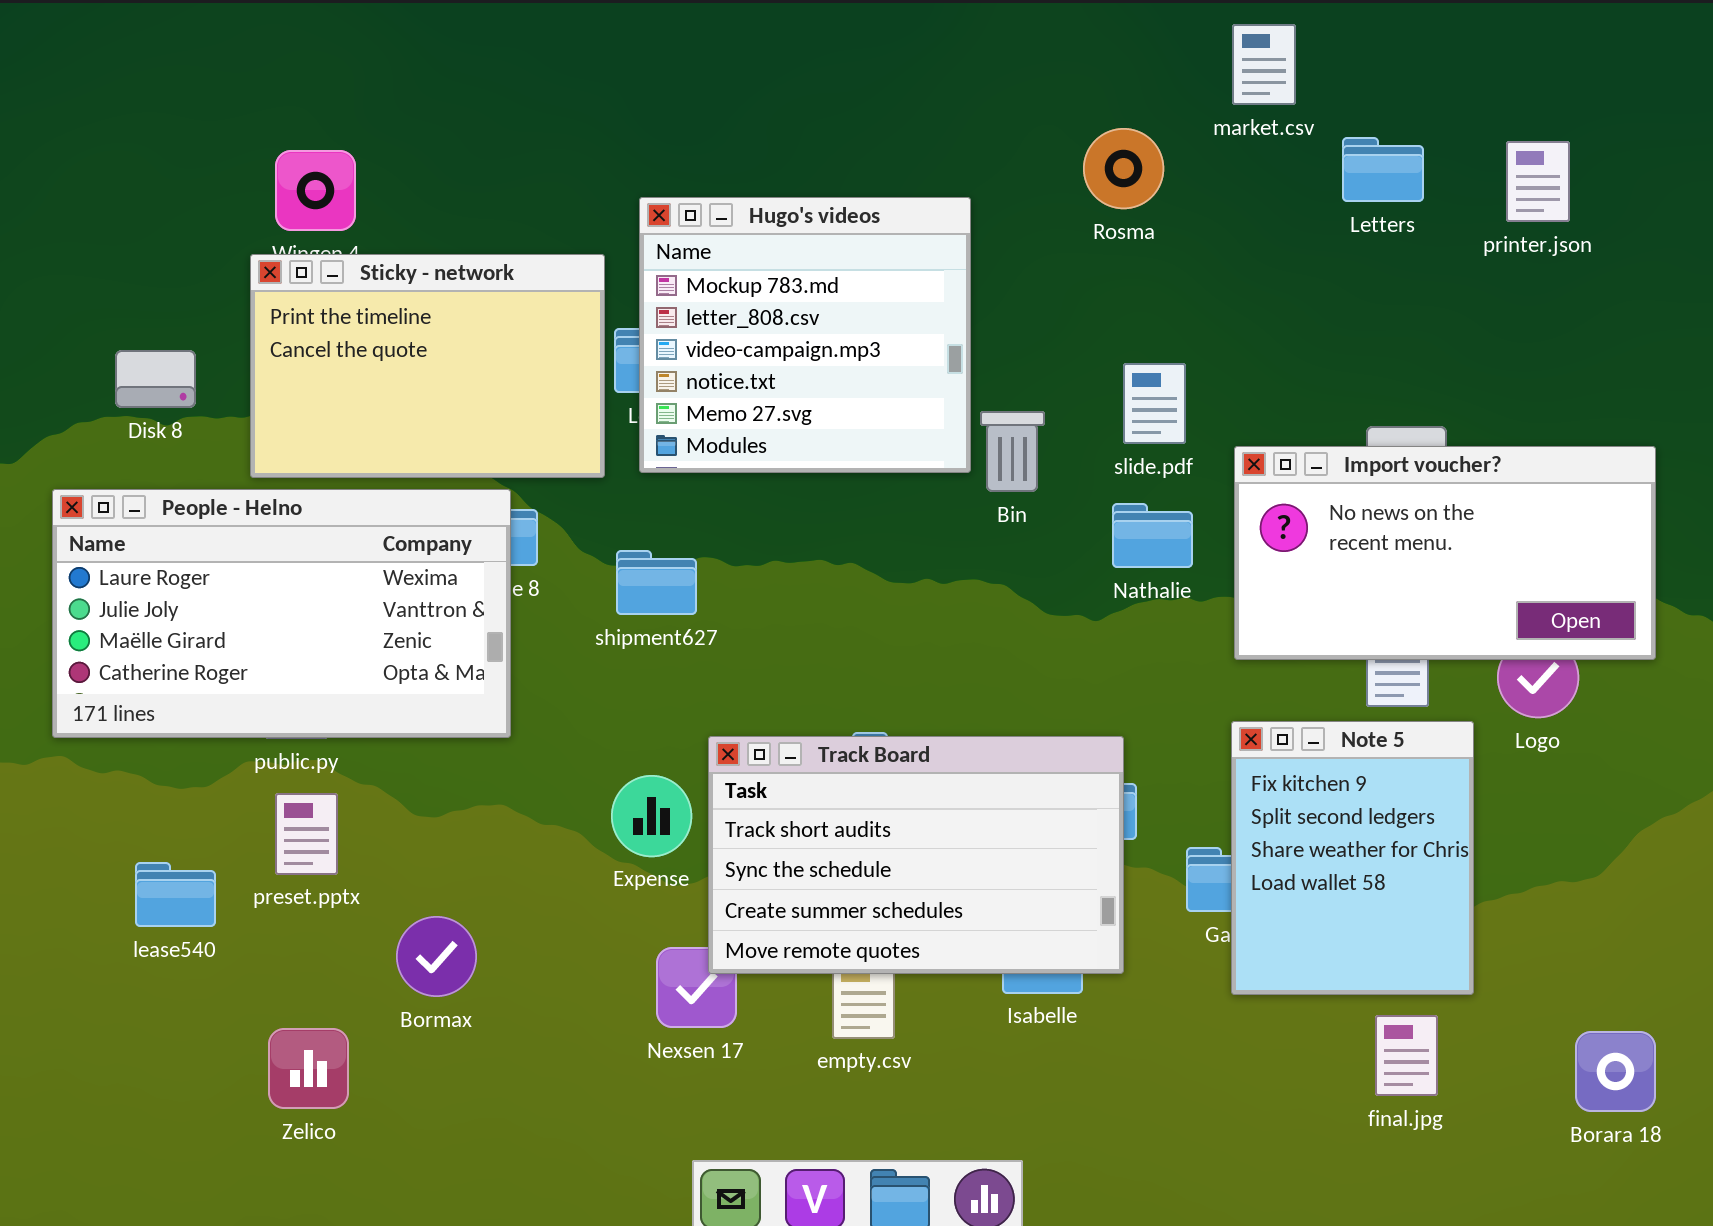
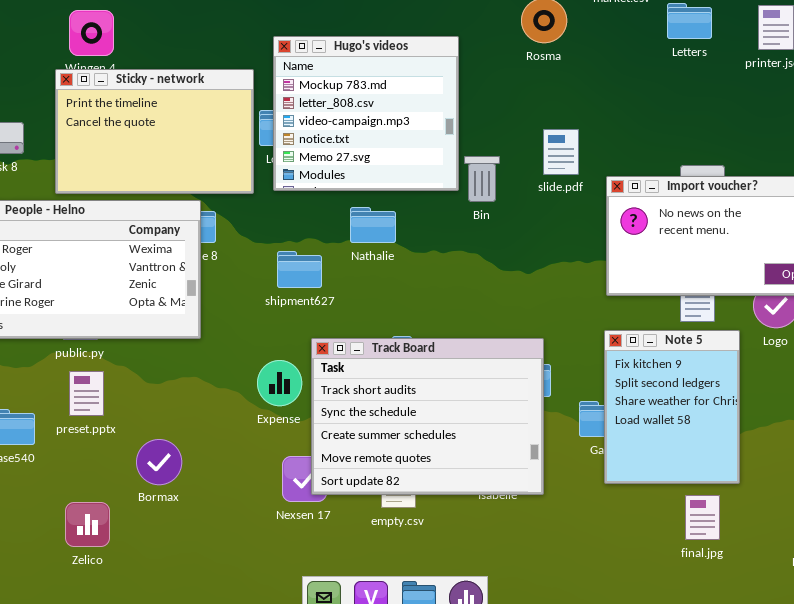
Nathalie: [1112,503,1193,568] -> [350,207,396,243], moved
shipment627: [616,550,697,615] -> [277,251,322,288], moved
Track Board: [708,736,1124,974] -> [311,338,544,495], resized

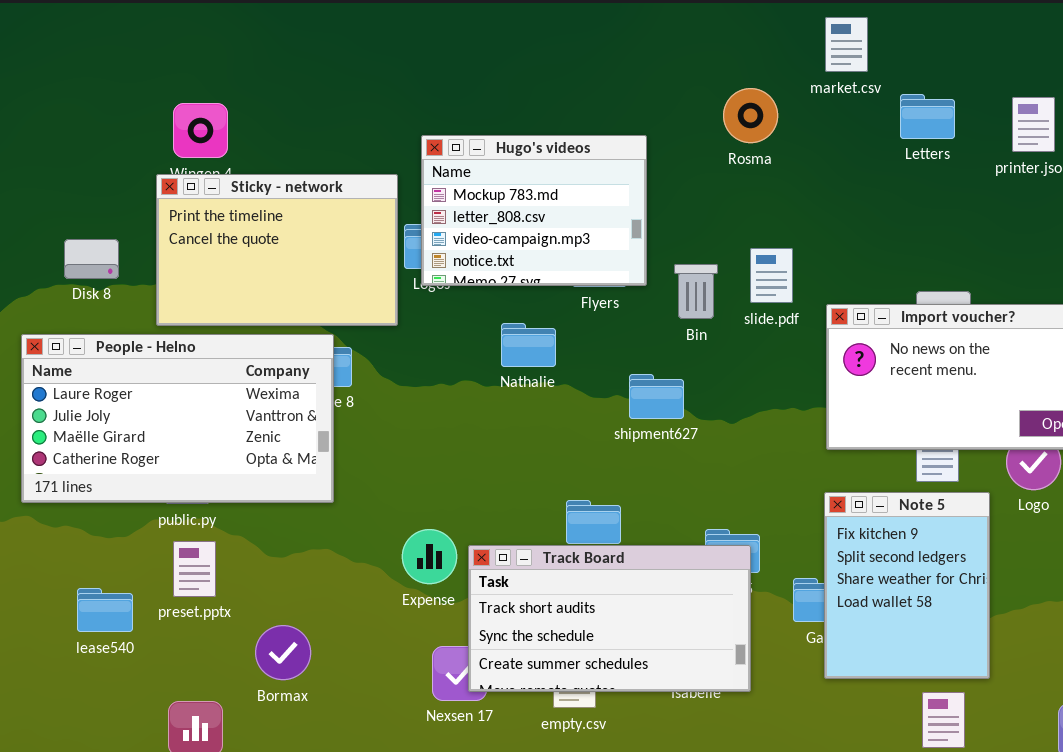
Hugo's videos: [273,36,459,191] -> [421,135,647,286], resized
Bin: [464,156,500,202] -> [674,264,718,319], moved
Nathalie: [350,207,396,243] -> [501,323,556,367], moved
shipment627: [277,251,322,288] -> [629,374,684,419], moved
Track Board: [311,338,544,495] -> [468,545,751,692], resized

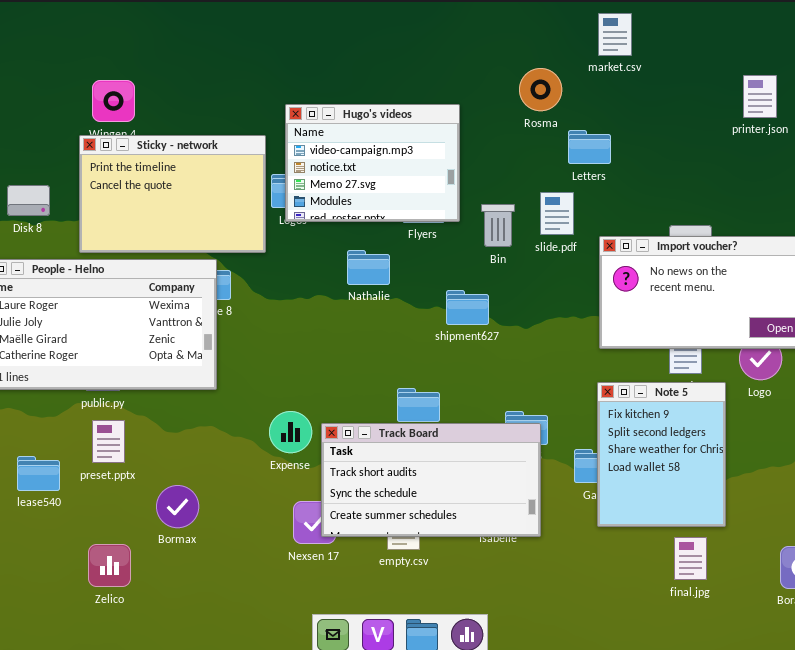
Letters: [900,94,955,139] -> [568,130,611,164], moved
Hugo's videos: [421,135,647,286] -> [285,104,460,222], scrolled down 2 rows

